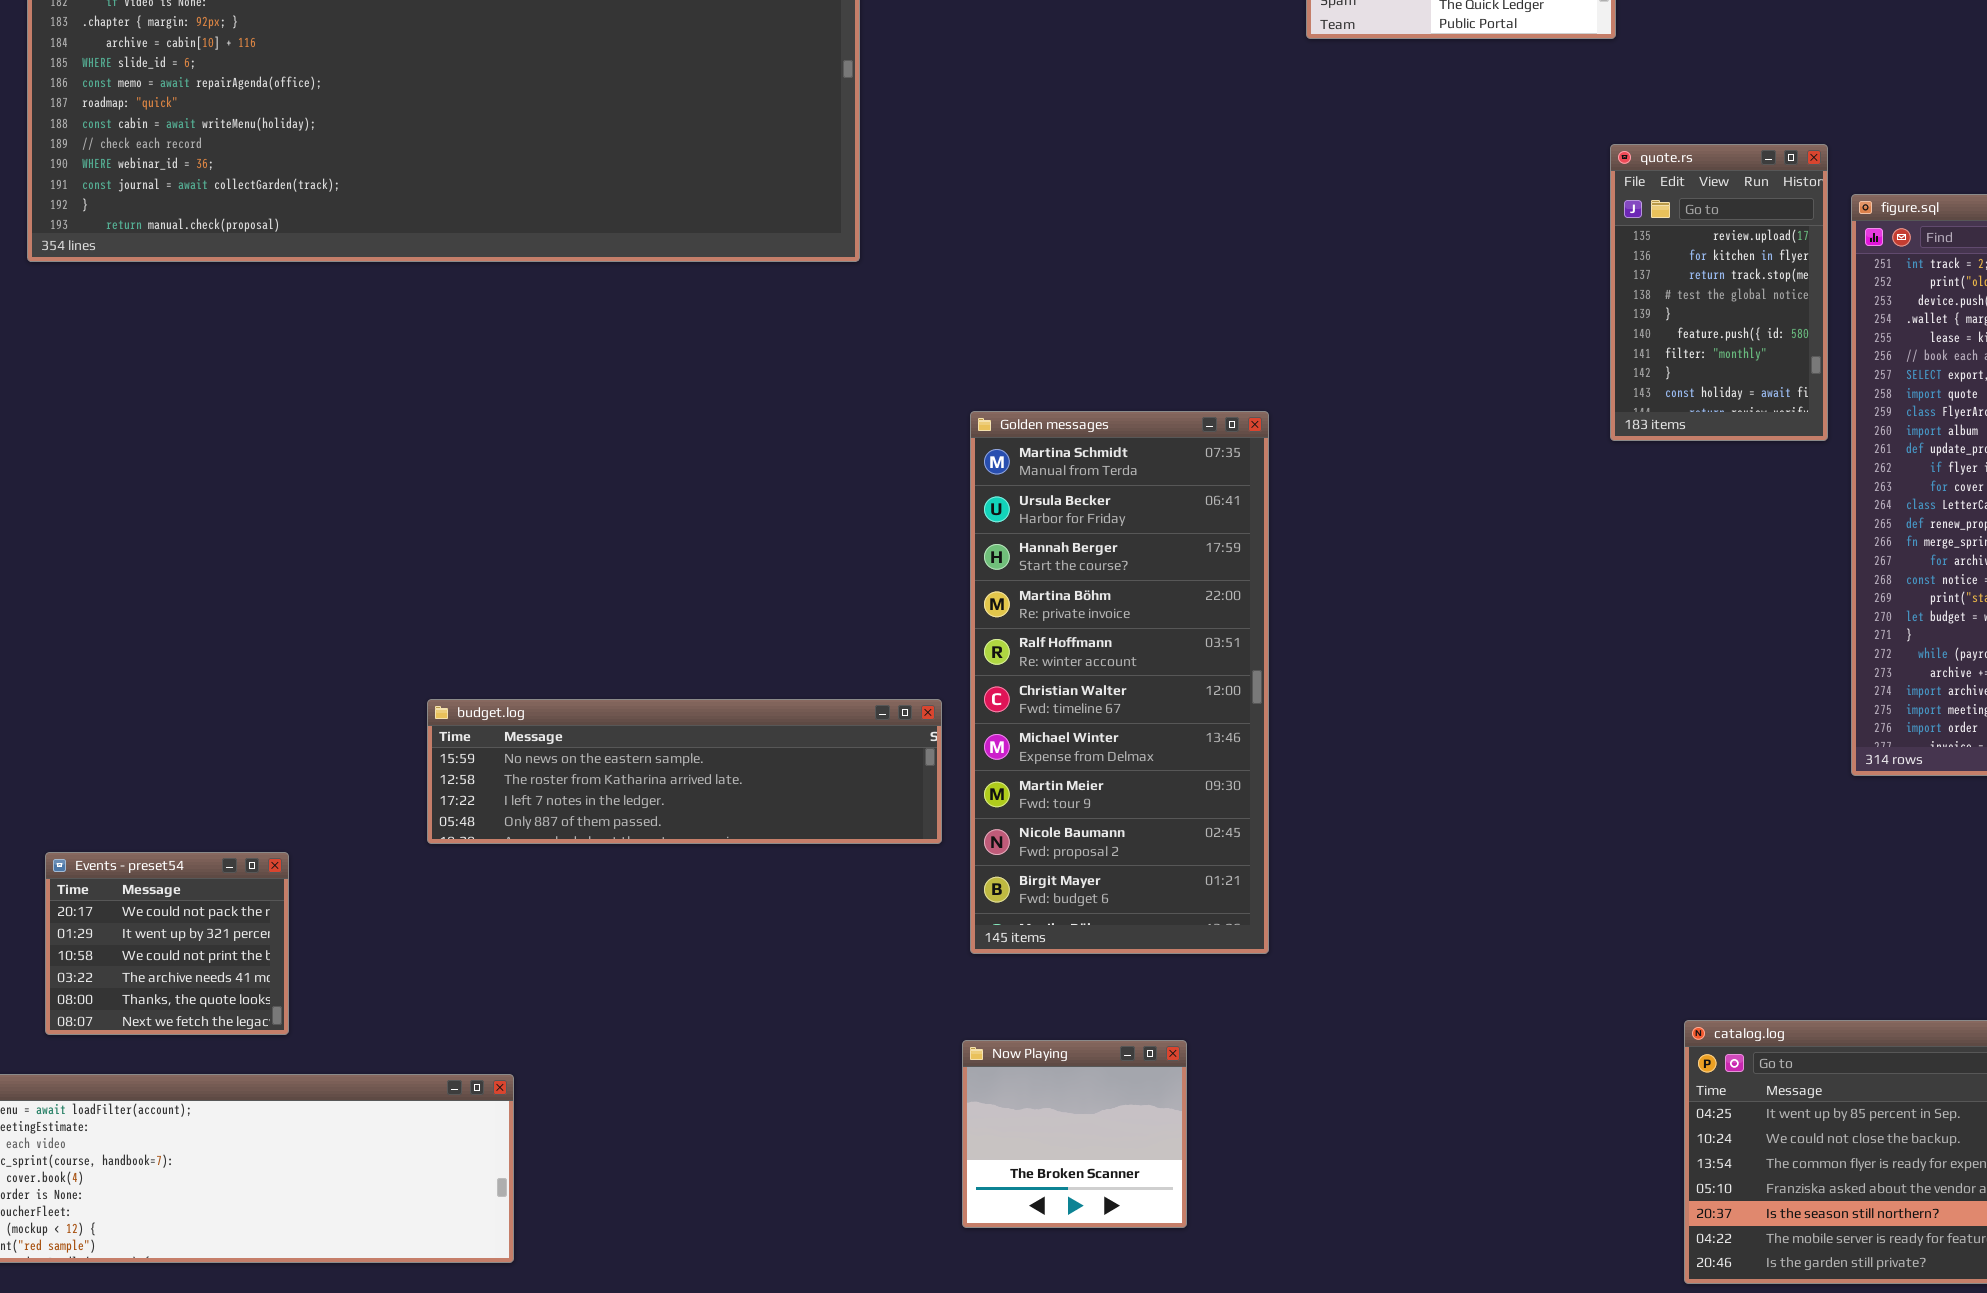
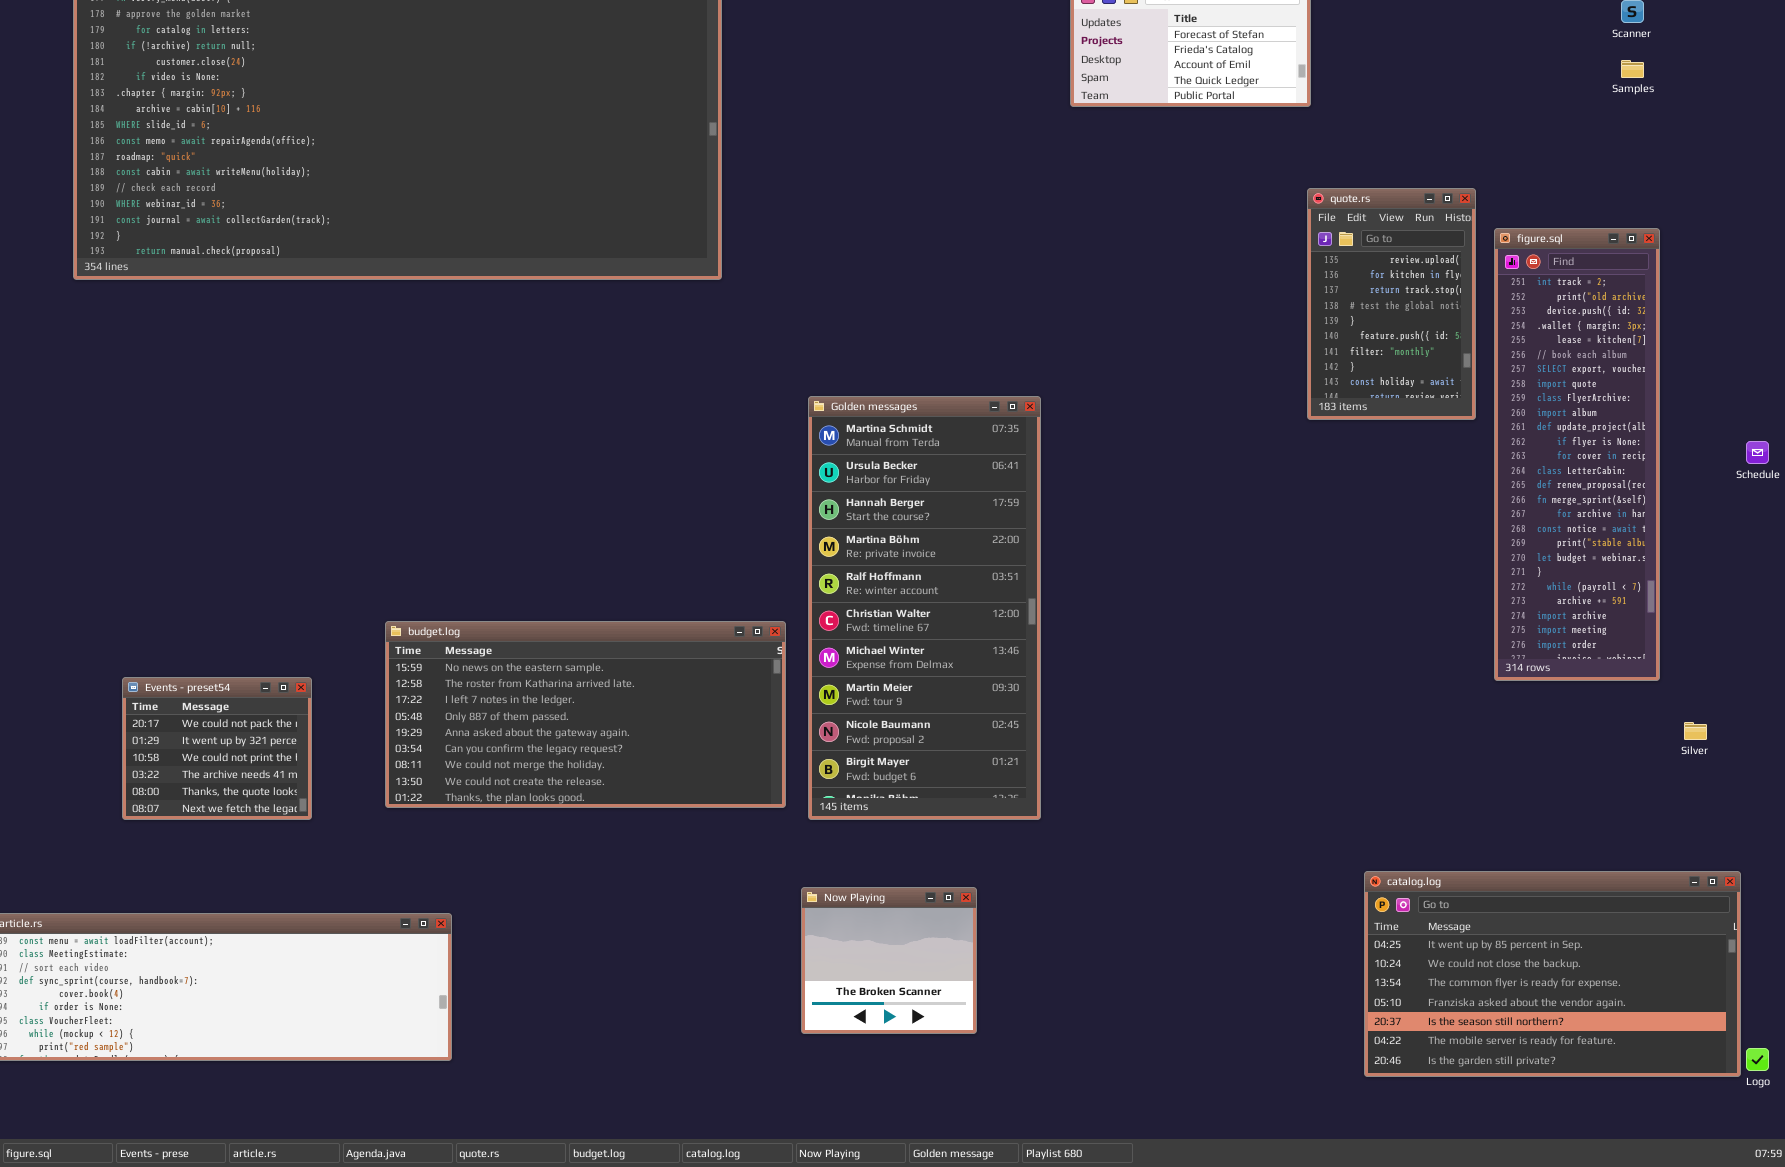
budget.log: [427,699,942,844] -> [385,621,786,808], resized
Events - preset54: [45,852,289,1035] -> [122,677,312,820], moved

